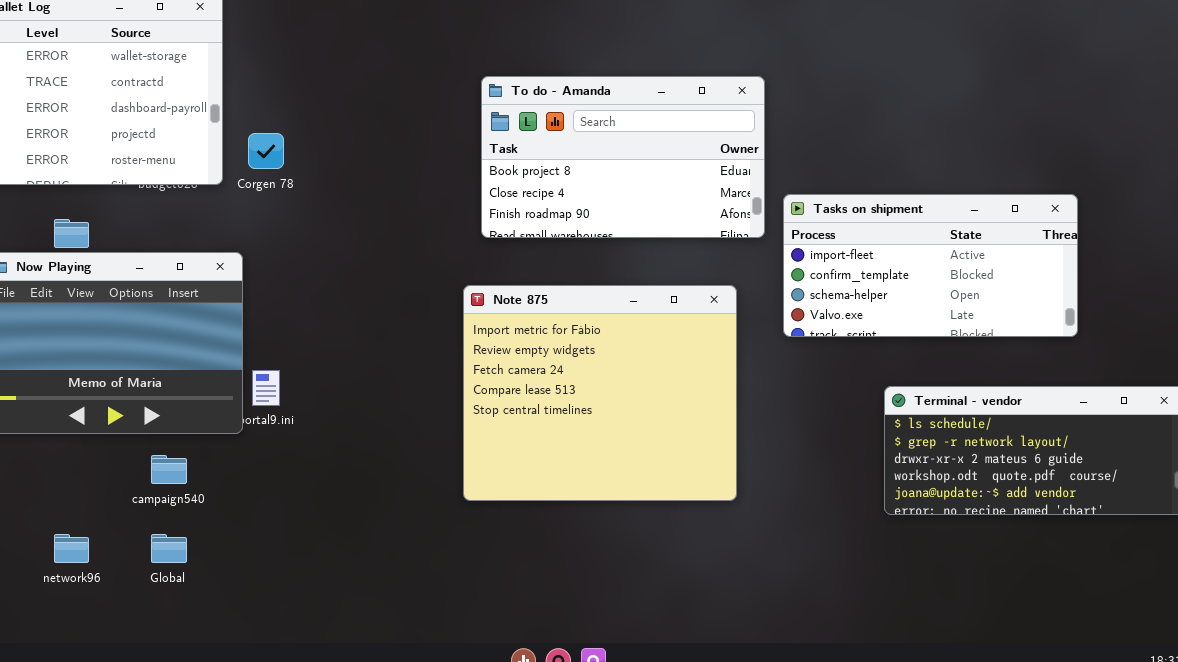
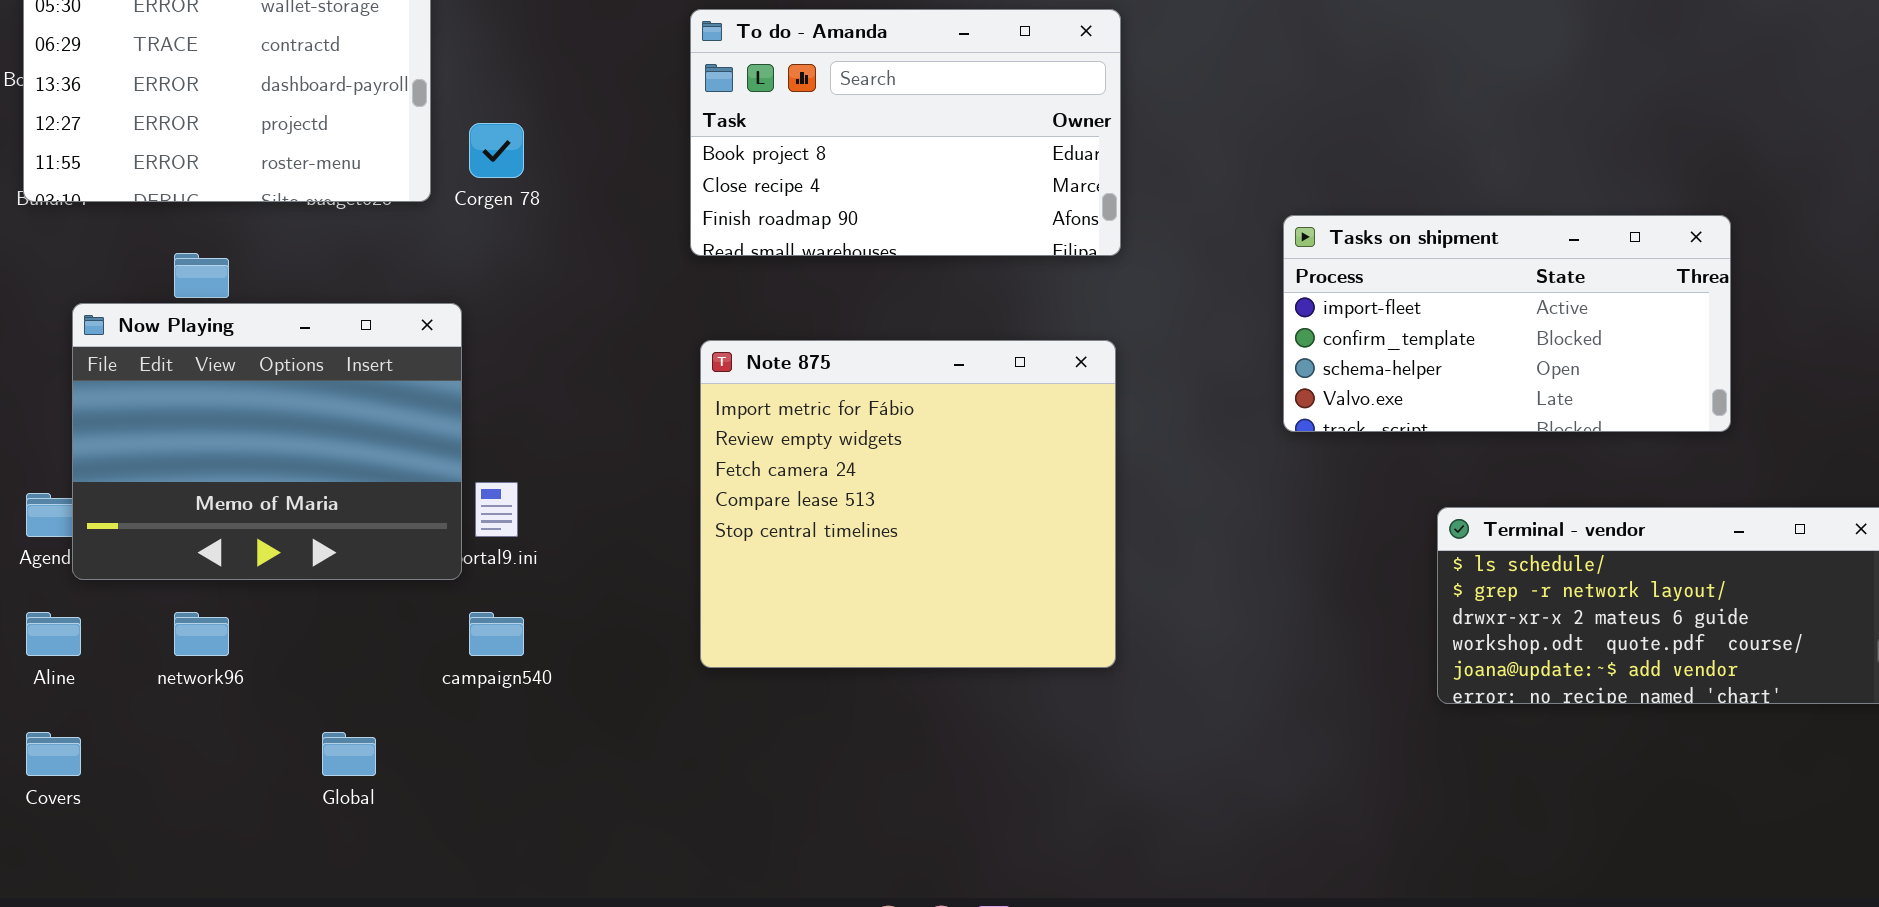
To do - Amanda: [481,76,765,238] -> [690,9,1121,256], moved
Note 875: [463,285,737,501] -> [700,340,1116,668], moved
campaign540: [151,455,187,484] -> [469,612,524,656], moved
network96: [54,534,89,563] -> [174,612,229,656], moved

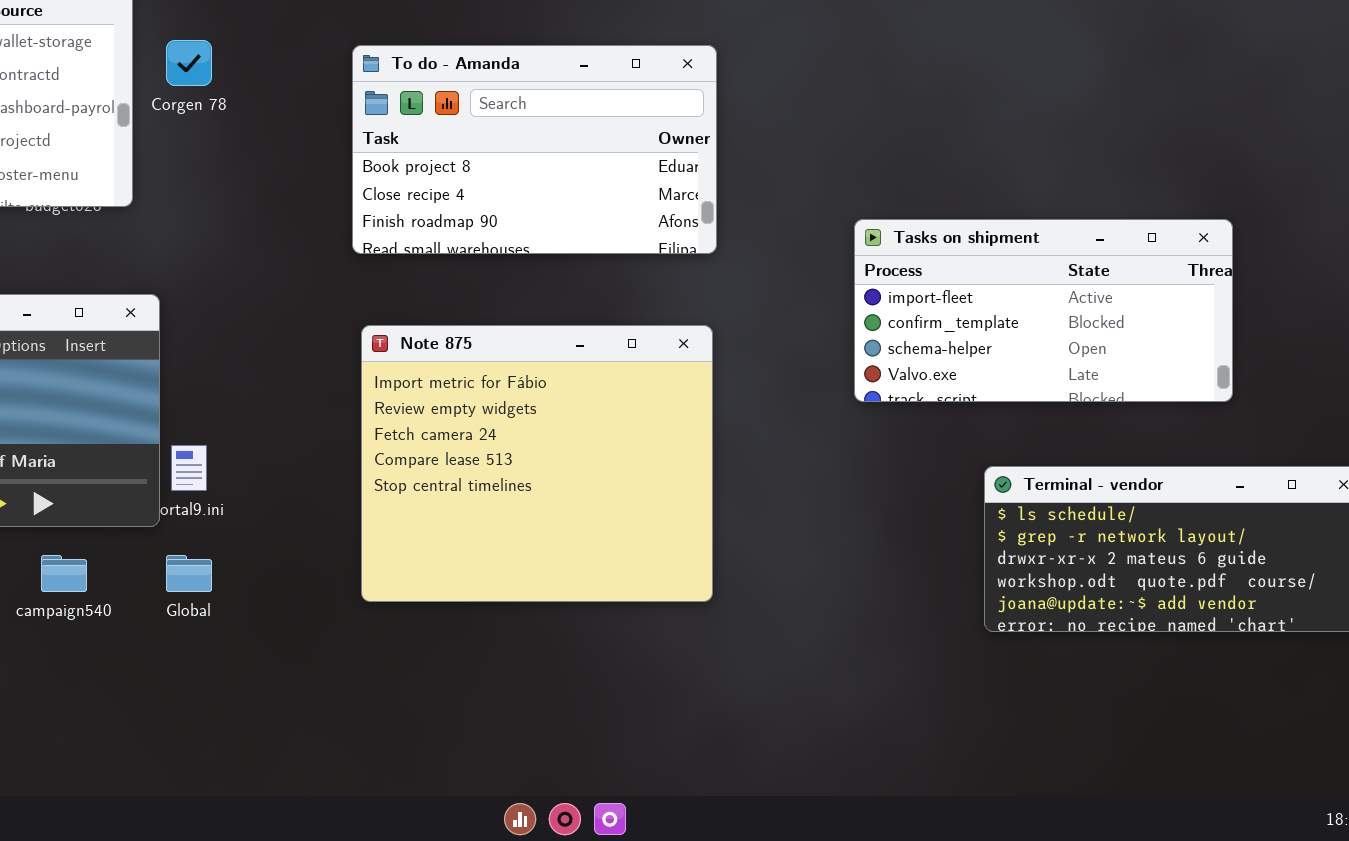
Corgen 78: [469,123,524,178] -> [166,40,212,86], moved
campaign540: [469,612,524,656] -> [41,555,87,592], moved
Global: [322,732,376,776] -> [166,555,212,592], moved

